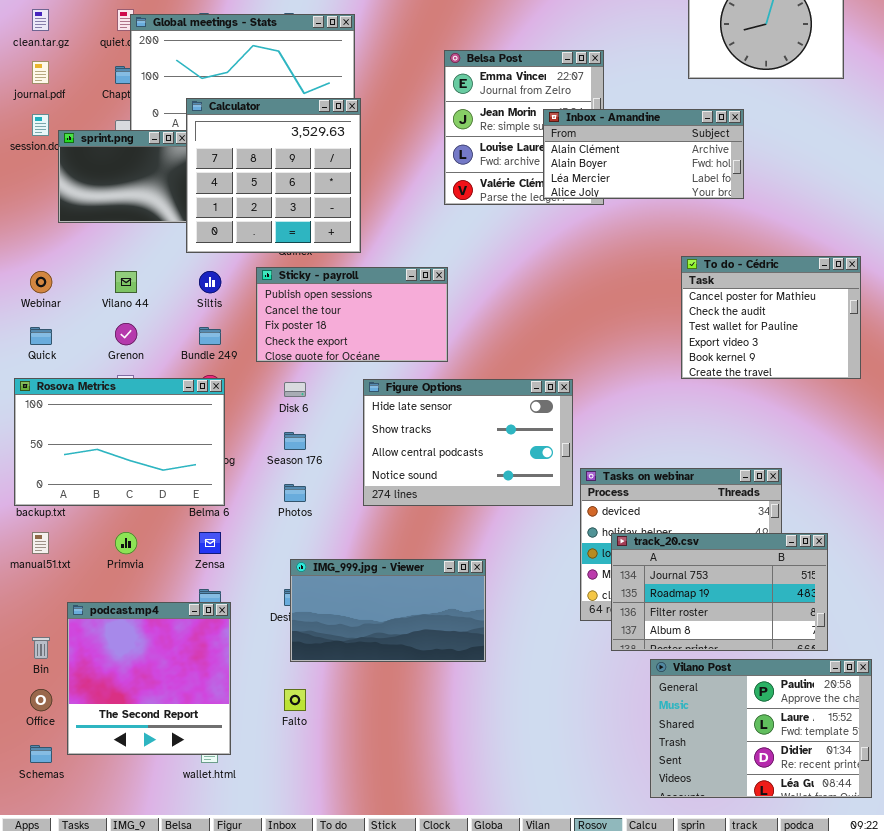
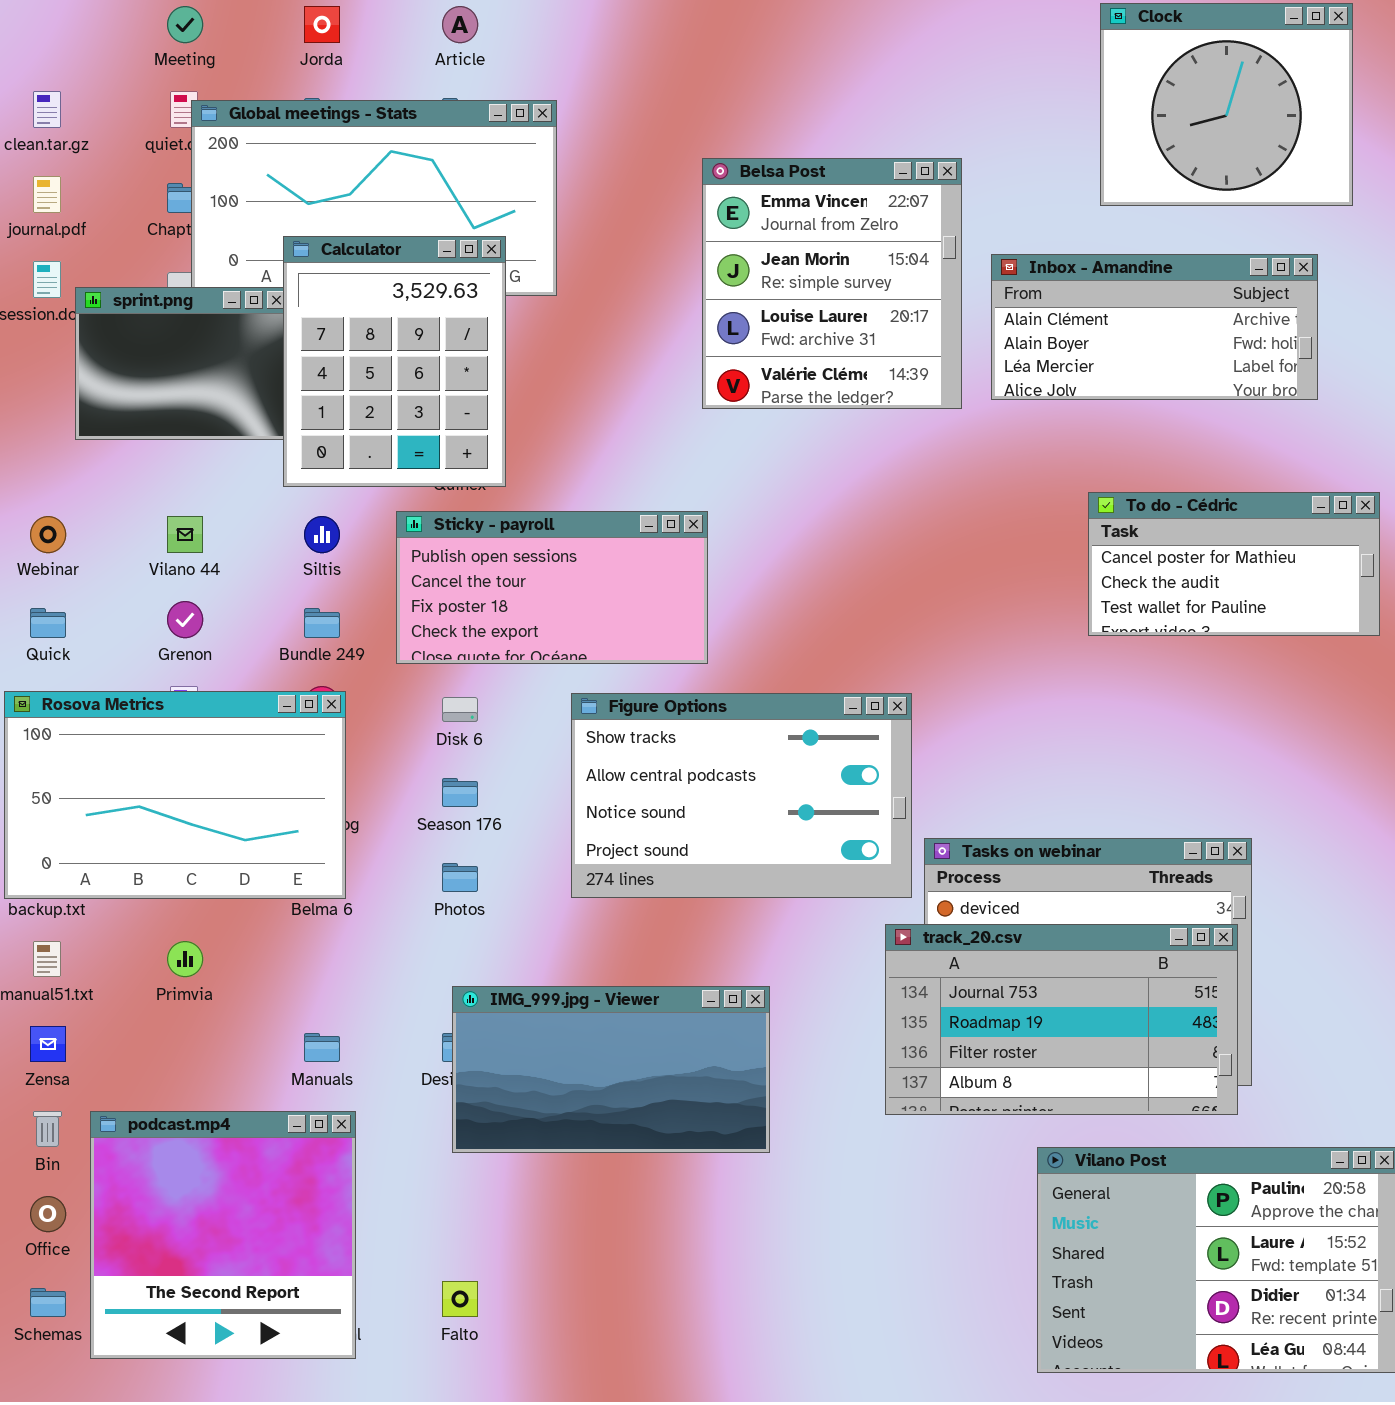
Calculator: [186,98,361,253] -> [283,236,506,487], resized
Inbox - Amandine: [543,109,744,199] -> [991,254,1318,400], moved
To do - Cédric: [681,256,861,379] -> [1088,492,1380,636], resized
Figure Options: [363,379,573,506] -> [571,693,912,898], scrolled down 1 row
Zensa: [199,532,221,554] -> [30,1026,66,1062], moved
track_20.csv: [611,533,828,651] -> [885,924,1238,1115], moved
podcast.mp4: [67,602,231,755] -> [90,1111,356,1359], moved
Falto: [284,689,306,711] -> [442,1281,478,1317], moved

